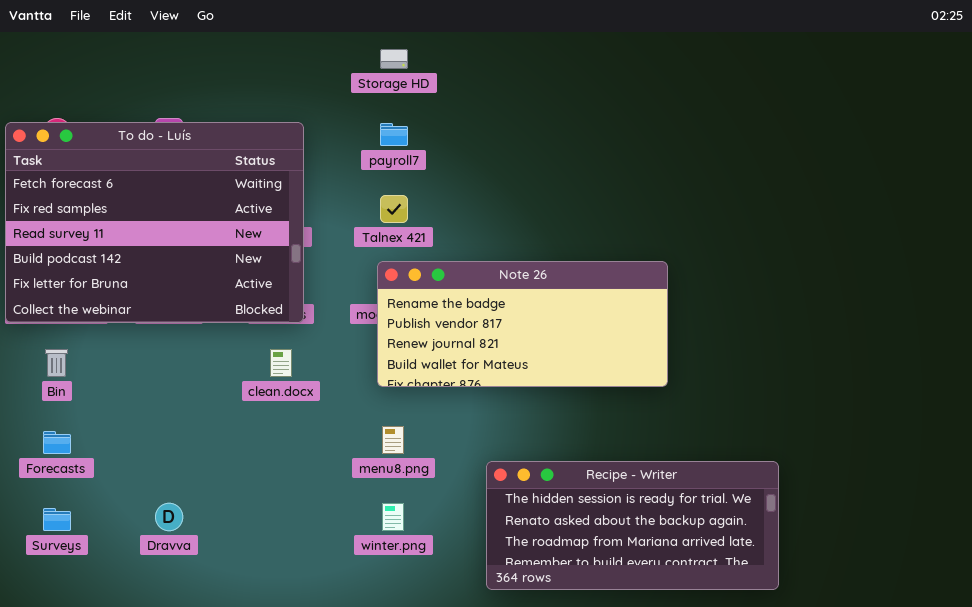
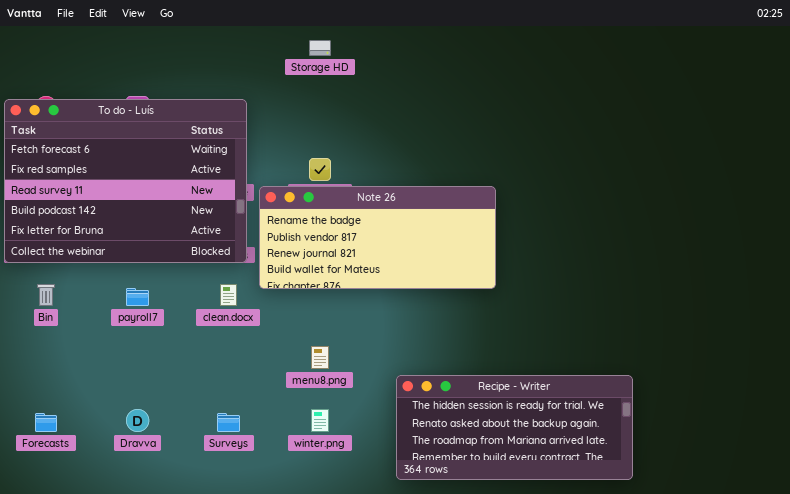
payroll7: [380,123,408,146] -> [126,288,149,306], moved
Note 26: [377,261,668,387] -> [259,186,496,289], moved
Forecasts: [43,431,71,454] -> [35,413,57,432], moved
Surveys: [43,508,71,531] -> [217,413,240,432], moved

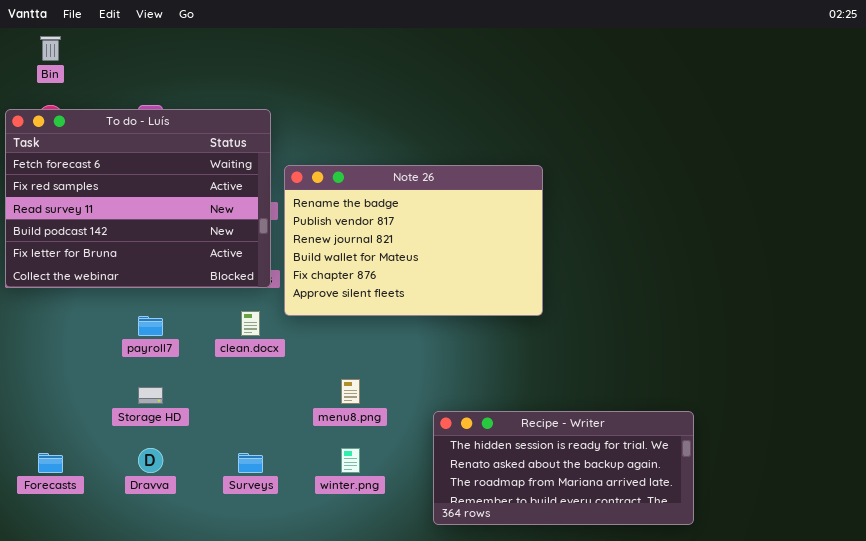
Storage HD: [309,40,331,56] -> [138,387,163,404], moved
Note 26: [259,186,496,289] -> [284,165,543,316], resized
Bin: [37,284,55,306] -> [40,36,61,61], moved

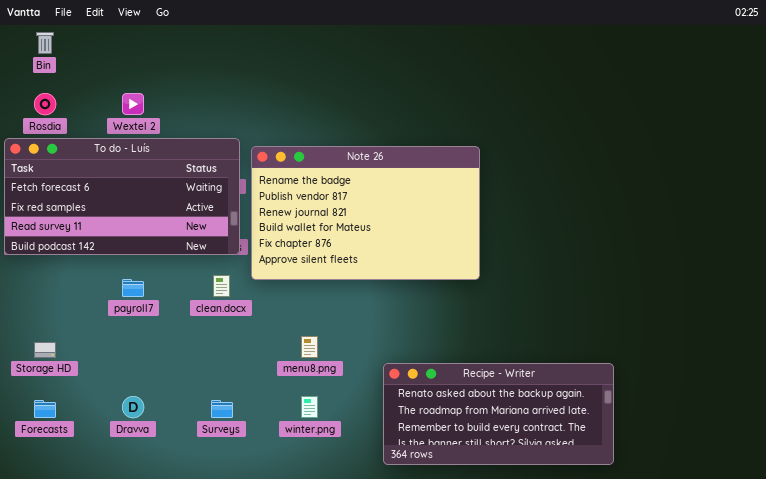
To do - Luís: [5,109,271,288] -> [4,138,240,255], resized
Storage HD: [138,387,163,404] -> [34,342,56,358], moved
Recipe - Writer: [433,411,694,525] -> [383,363,614,465], scrolled down 1 row

